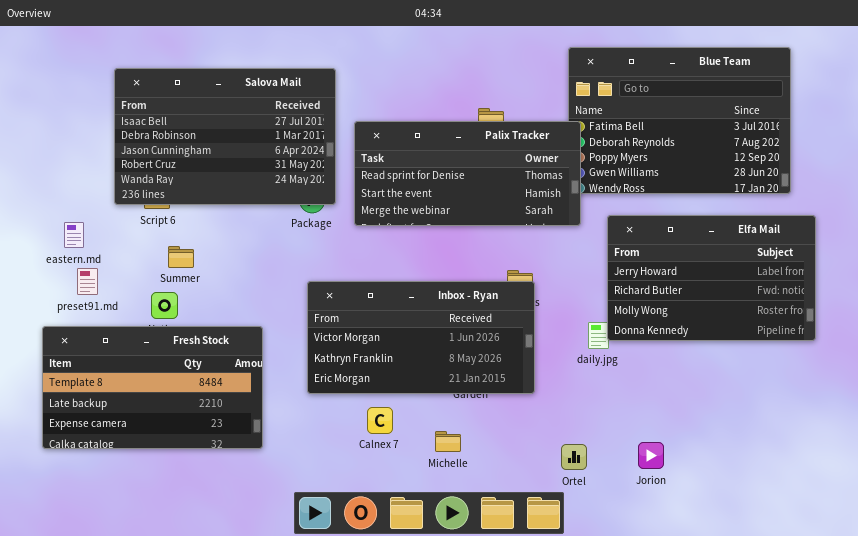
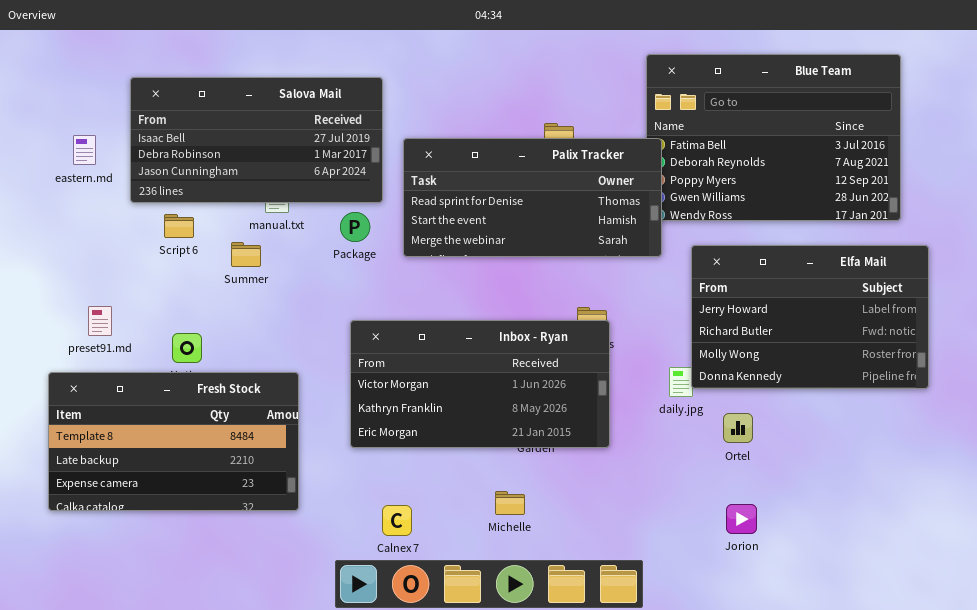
Salova Mail: [114,68,336,205] -> [130,77,383,203], resized
eastern.md: [64,222,84,248] -> [73,135,96,165], moved
Summer: [168,246,194,268] -> [231,242,261,267], moved
Calnex 7: [367,407,393,434] -> [382,505,412,536], moved
Ortel: [561,444,587,470] -> [723,413,753,443], moved

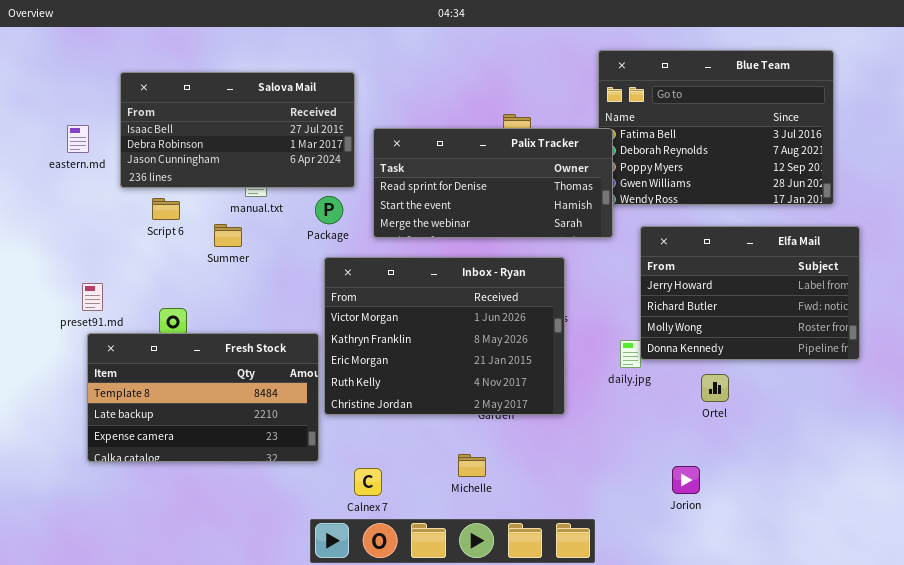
Inbox - Ryan: [350,320,610,448] -> [324,257,565,415], resized
Fresh Stock: [48,372,299,511] -> [87,333,319,462], moved
Ortel: [723,413,753,443] -> [701,374,729,402], moved

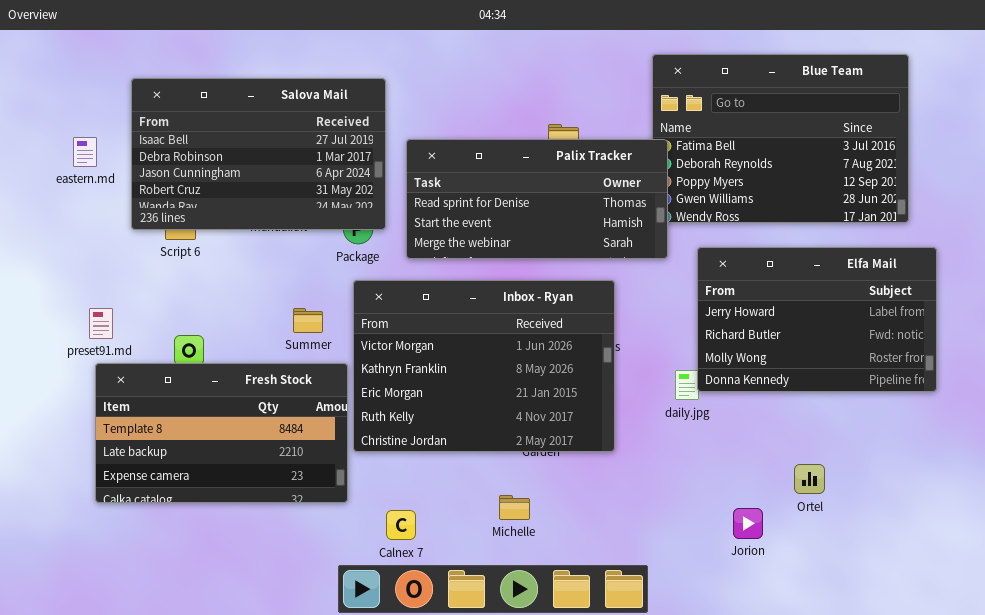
Salova Mail: [120,72,355,188] -> [131,78,386,230], resized
Summer: [214,224,242,247] -> [293,308,323,333], moved
Ortel: [701,374,729,402] -> [794,464,825,494], moved

